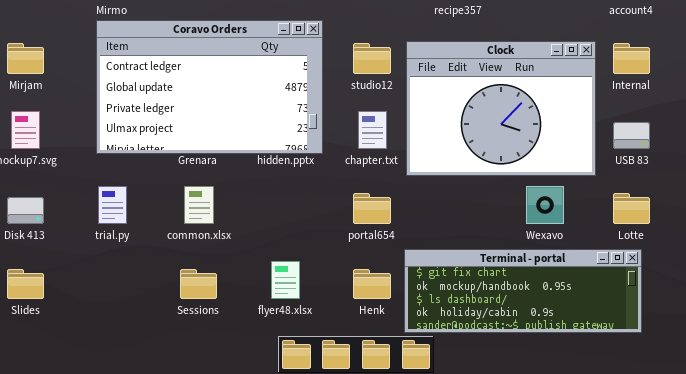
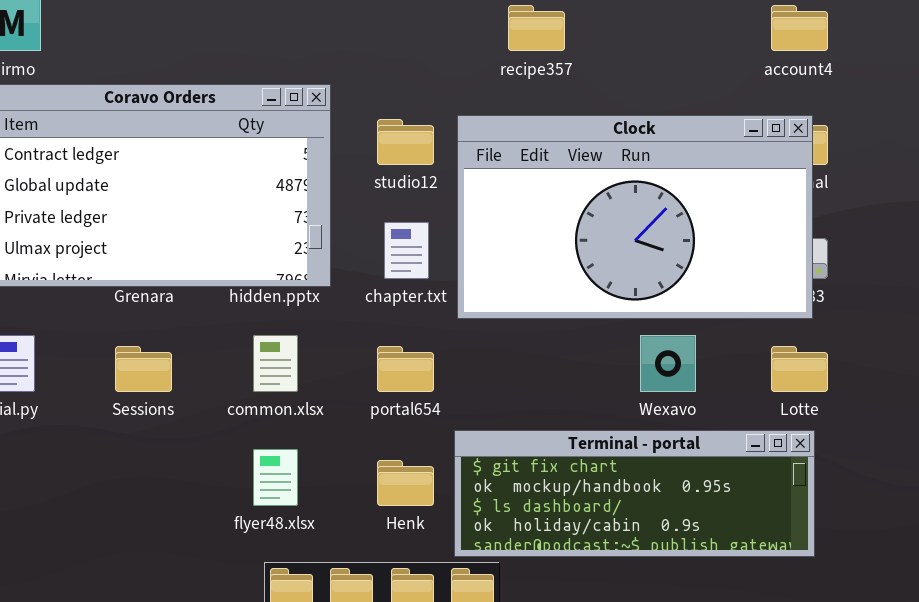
Clock: [406,41,596,176] -> [457,115,813,319], resized
common.xlsx: [184,186,214,224] -> [253,335,298,392], moved
Sessions: [180,269,217,299] -> [115,346,172,392], moved

